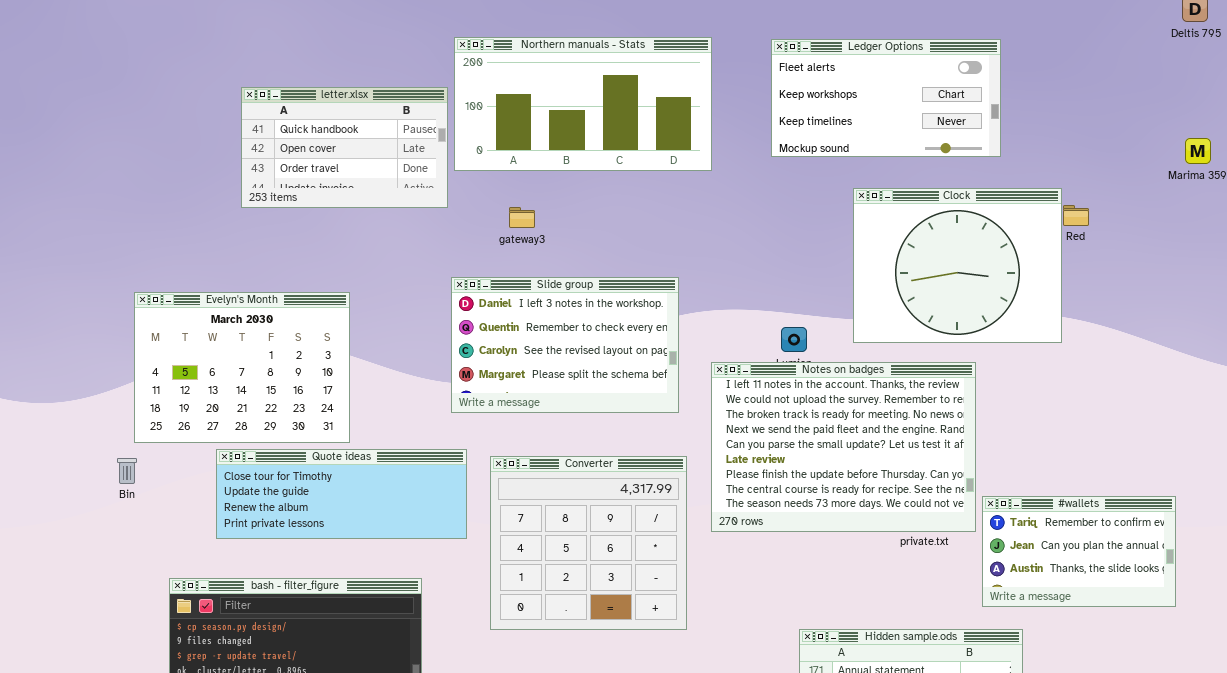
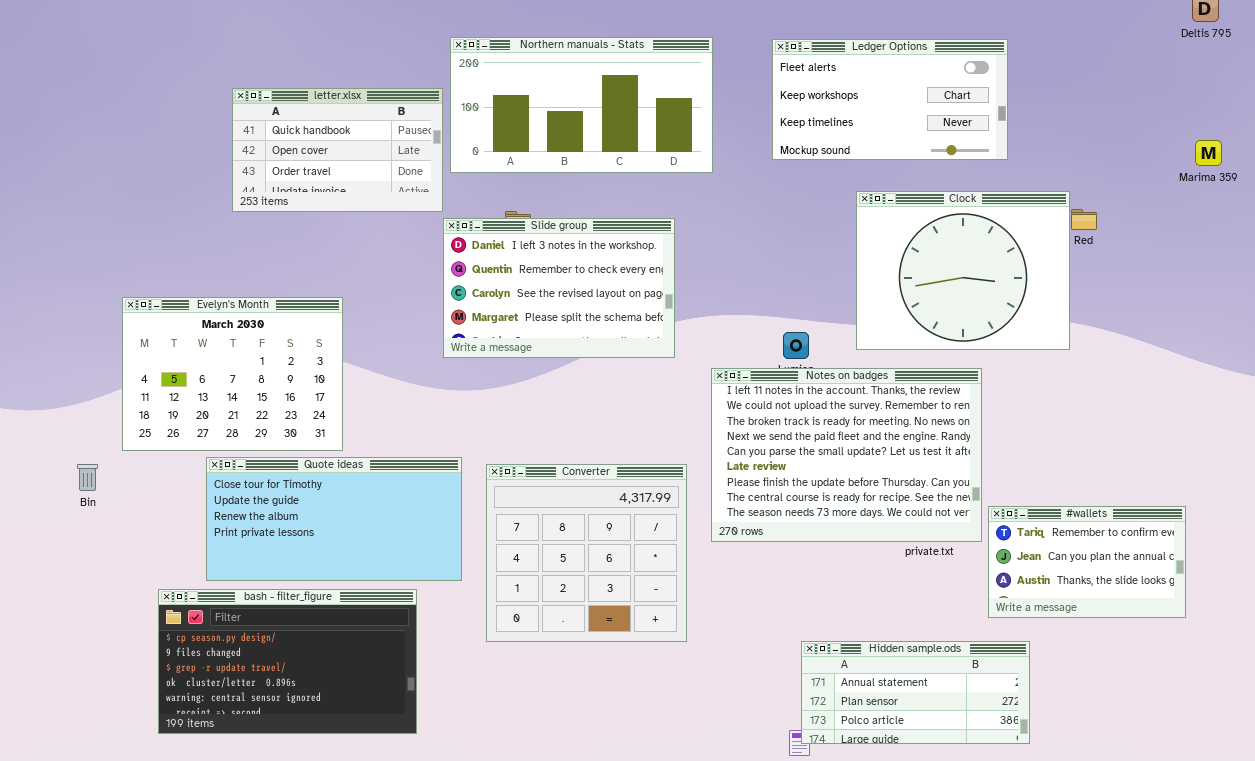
Slide group: [451,277,679,413] -> [443,218,675,358], moved
Quote ideas: [216,449,467,539] -> [206,457,462,581], resized
Bin: [117,458,137,484] -> [77,464,98,491], moved

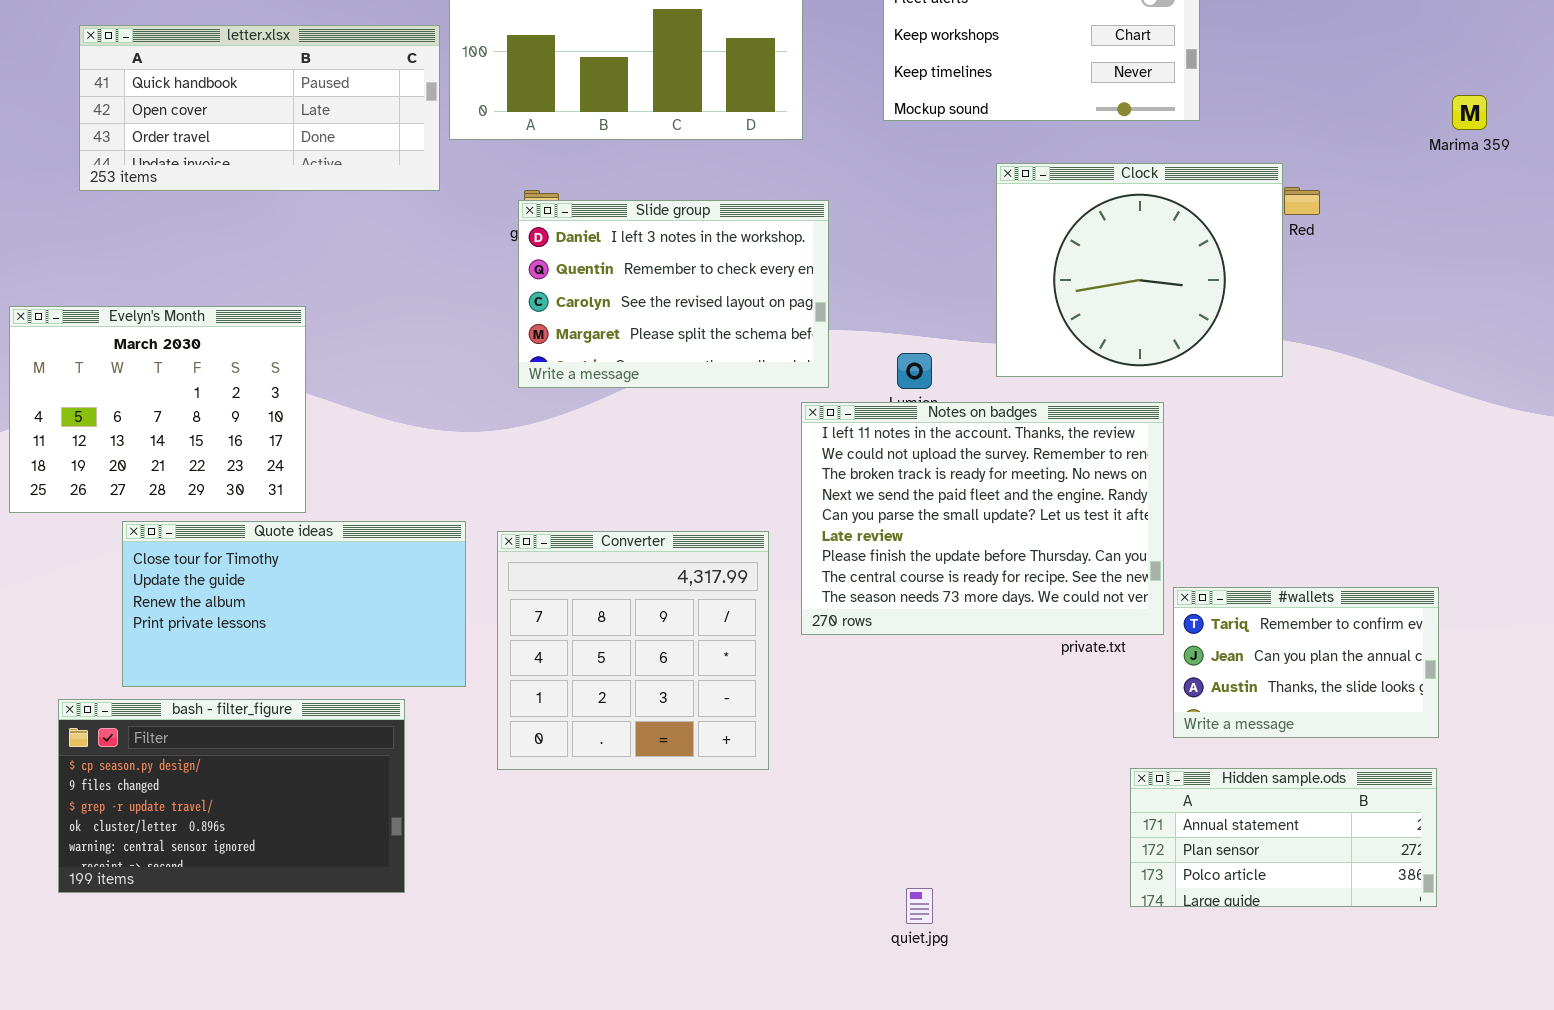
letter.xlsx: [232,88,443,212] -> [79,25,440,191], resized
Slide group: [443,218,675,358] -> [518,200,829,388], moved
Hidden sample.ods: [801,641,1030,744] -> [1130,768,1437,907], moved

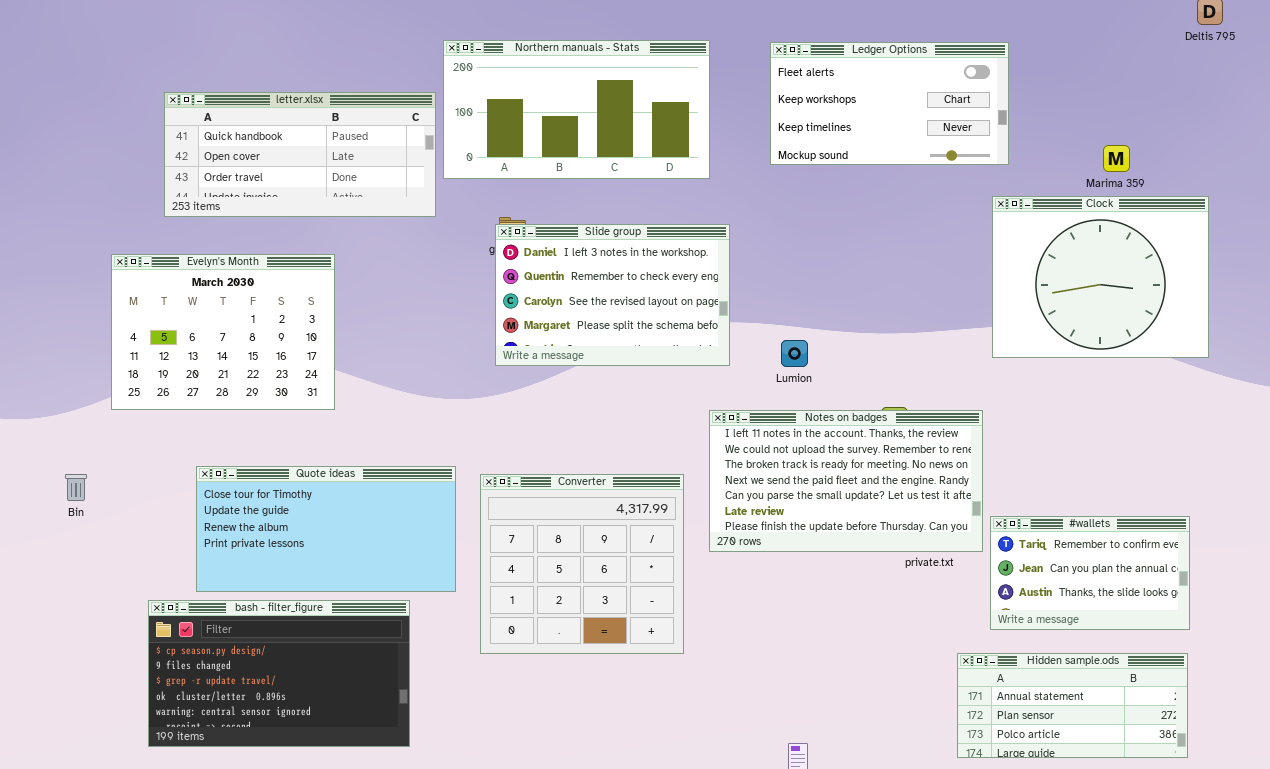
Marima 359: [1452,95,1487,130] -> [1103,145,1130,172], moved
Clock: [996,163,1283,377] -> [992,196,1209,358], moved
Evelyn's Month: [9,306,306,513] -> [111,254,335,410], moved
Notes on badges: [801,402,1164,635] -> [709,410,983,552], resized

